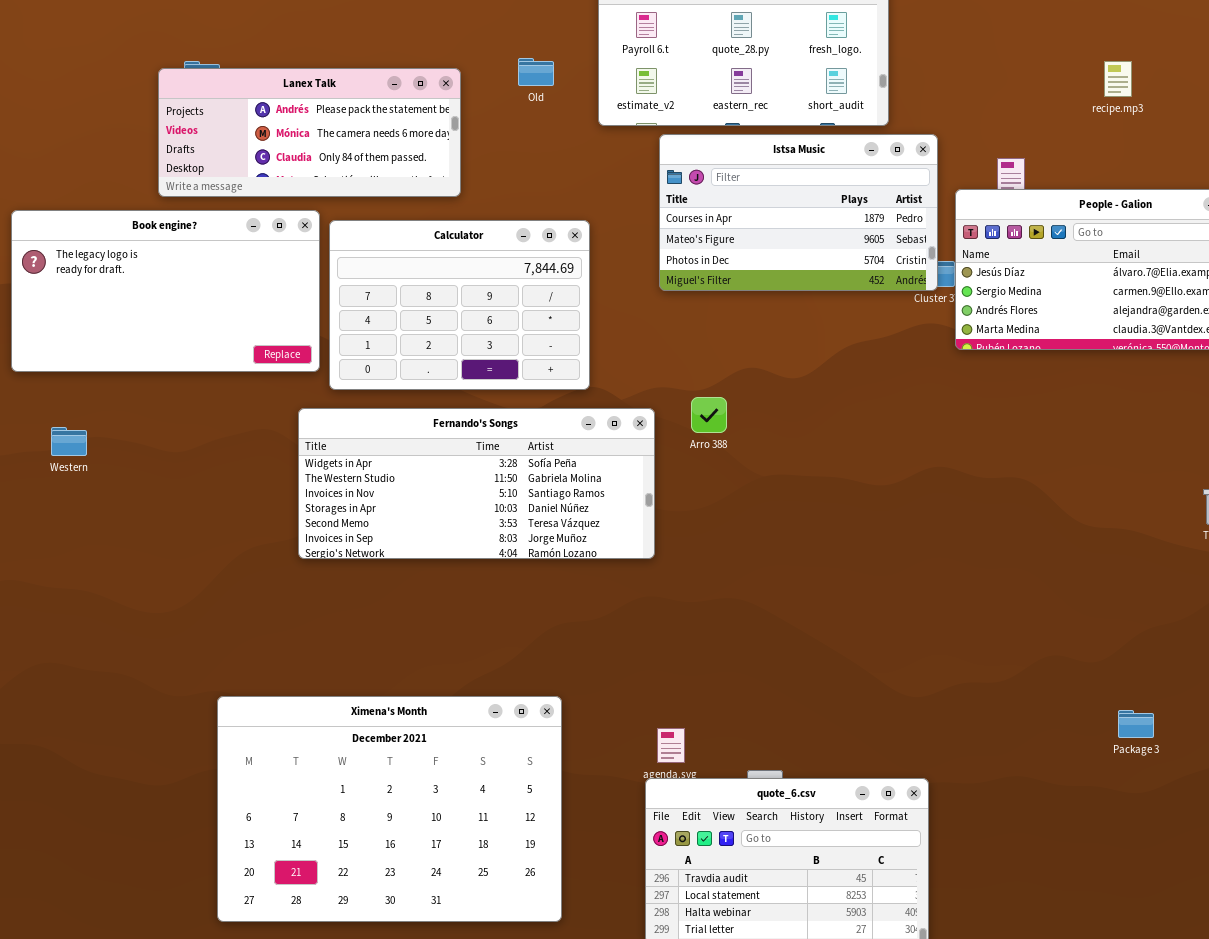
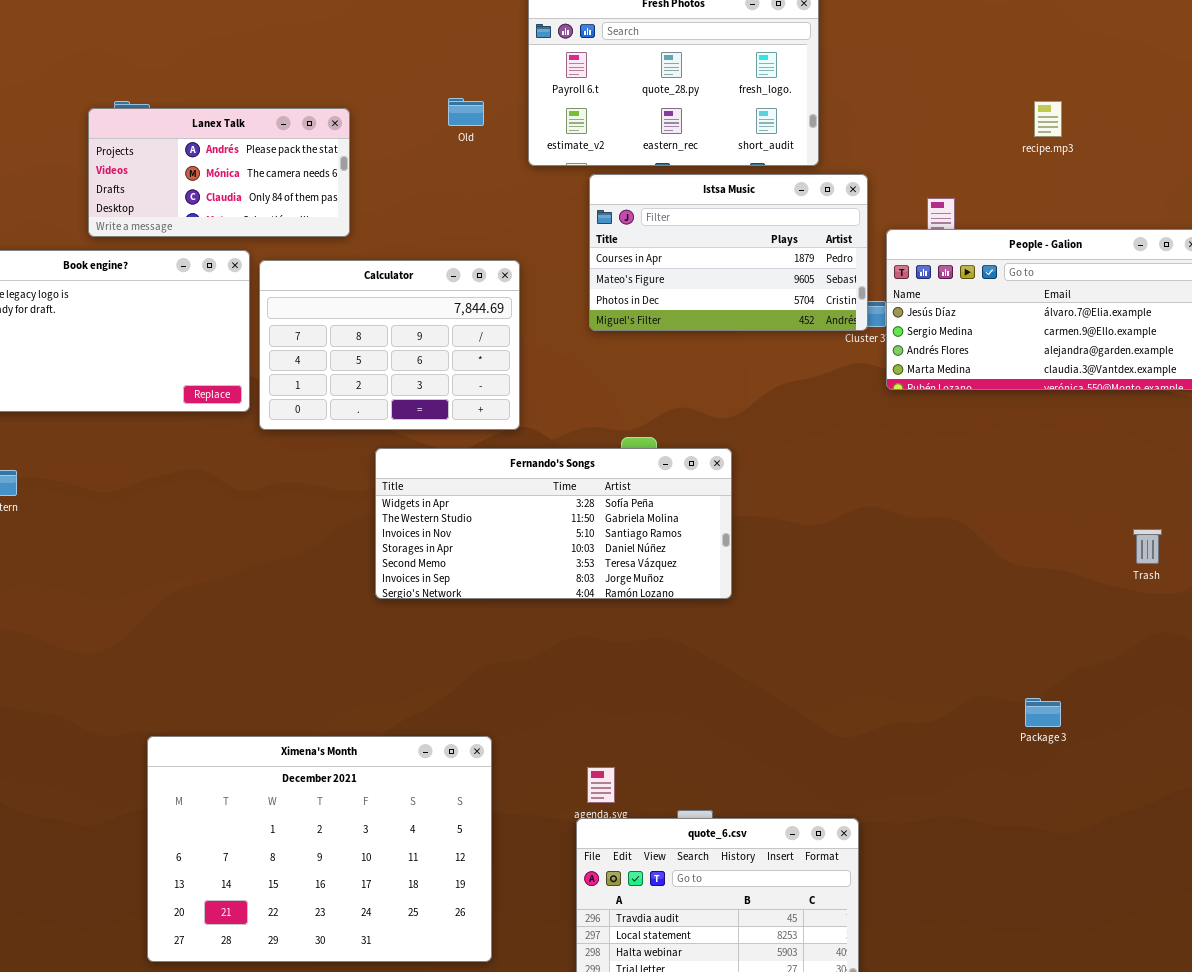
Lanex Talk: [158,68,461,197] -> [88,108,350,237], resized
Fernando's Songs: [298,408,655,559] -> [375,448,732,599], moved
Package 3: [1118,710,1154,738] -> [1025,698,1061,727], moved

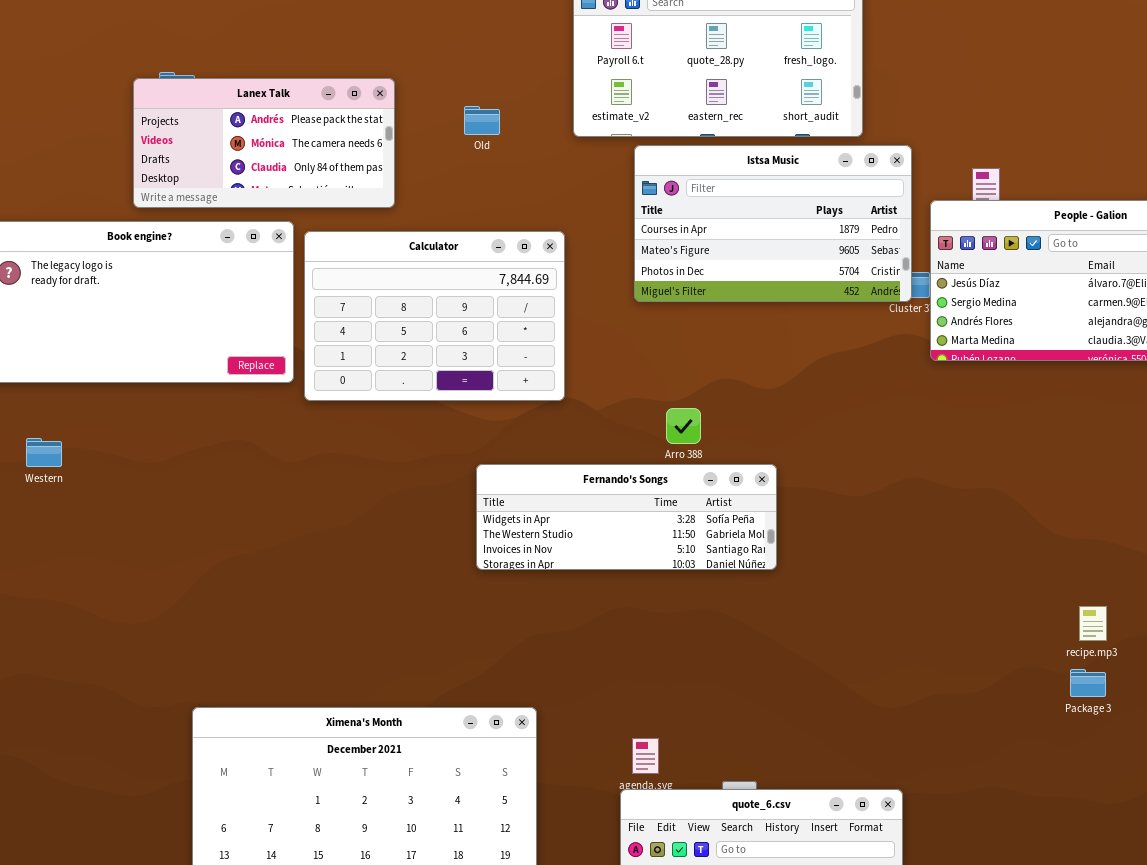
Old: [448,98,484,126] -> [464,106,500,135], moved
recipe.mp3: [1034,101,1062,137] -> [1079,606,1107,641], moved
Fernando's Songs: [375,448,732,599] -> [476,464,777,570], resized

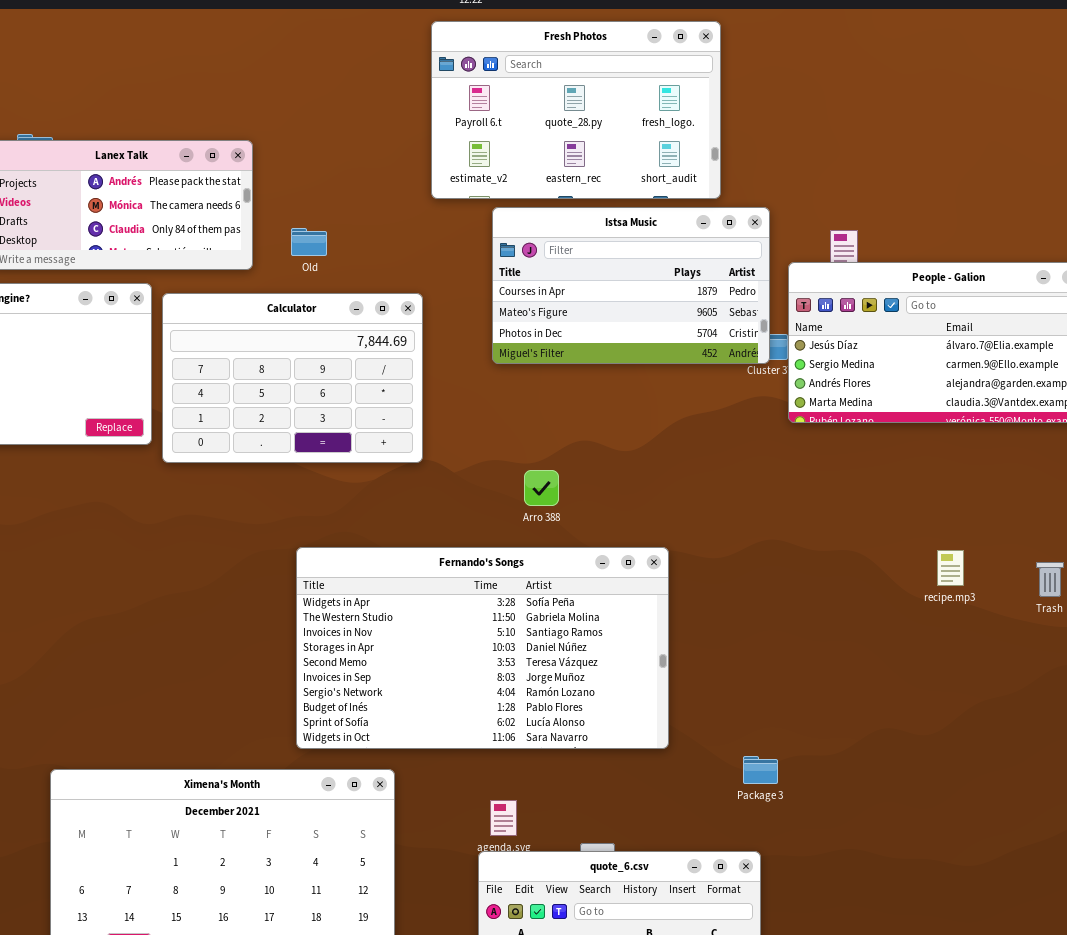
Old: [464,106,500,135] -> [291,228,327,256], moved
Fernando's Songs: [476,464,777,570] -> [296,547,669,749], moved, resized
recipe.mp3: [1079,606,1107,641] -> [937,550,964,586], moved
Package 3: [1070,669,1106,697] -> [743,756,778,784], moved

